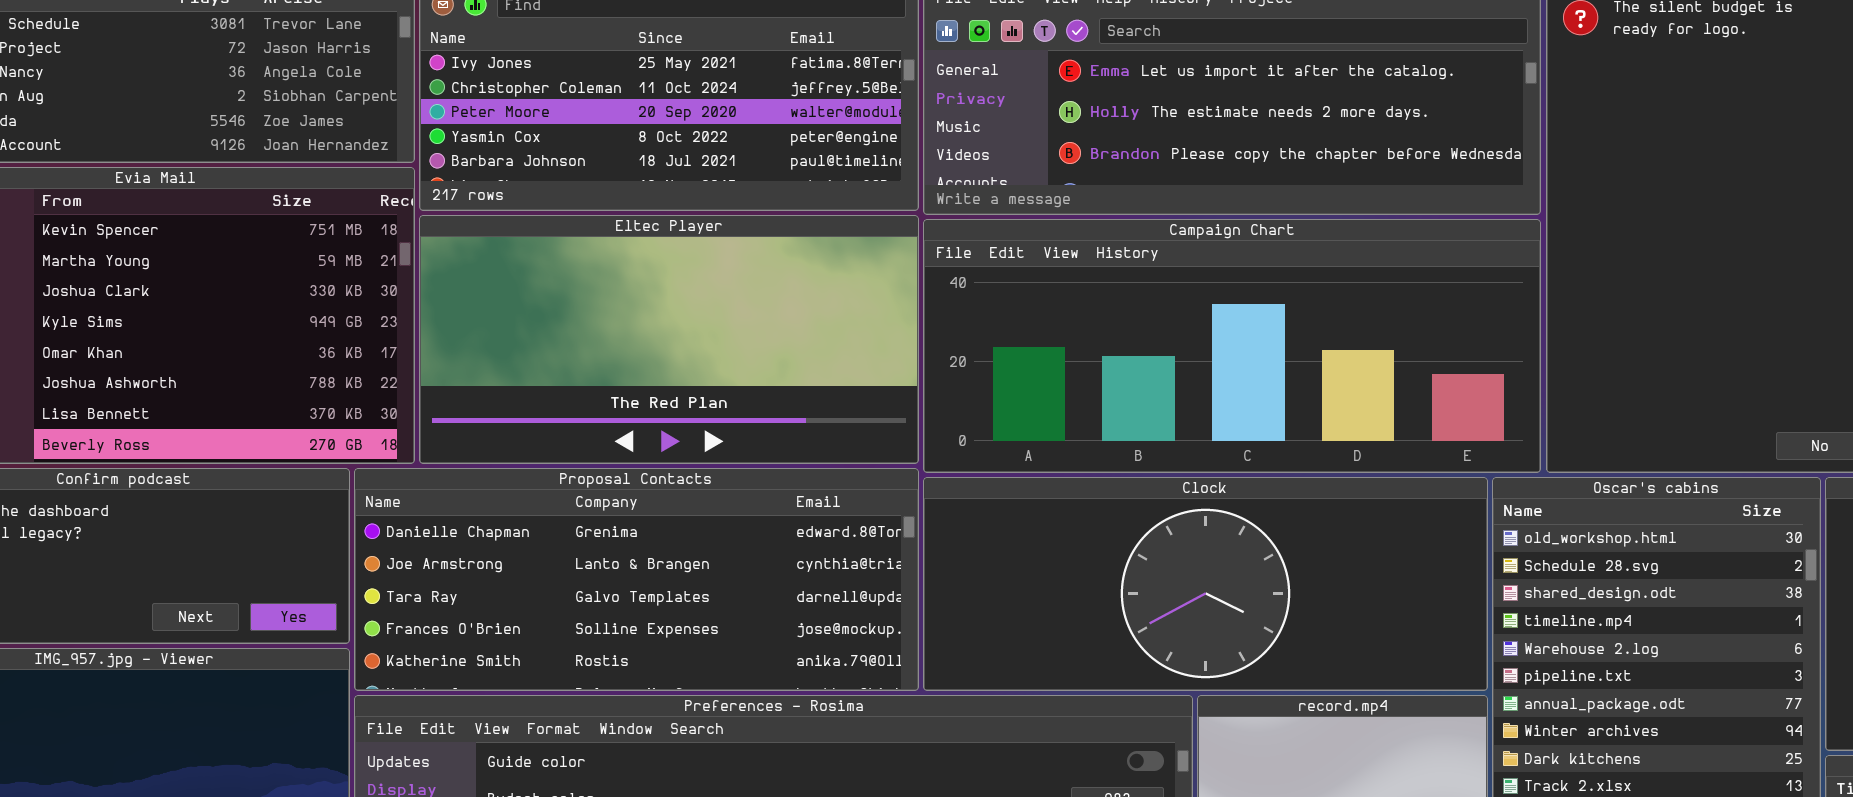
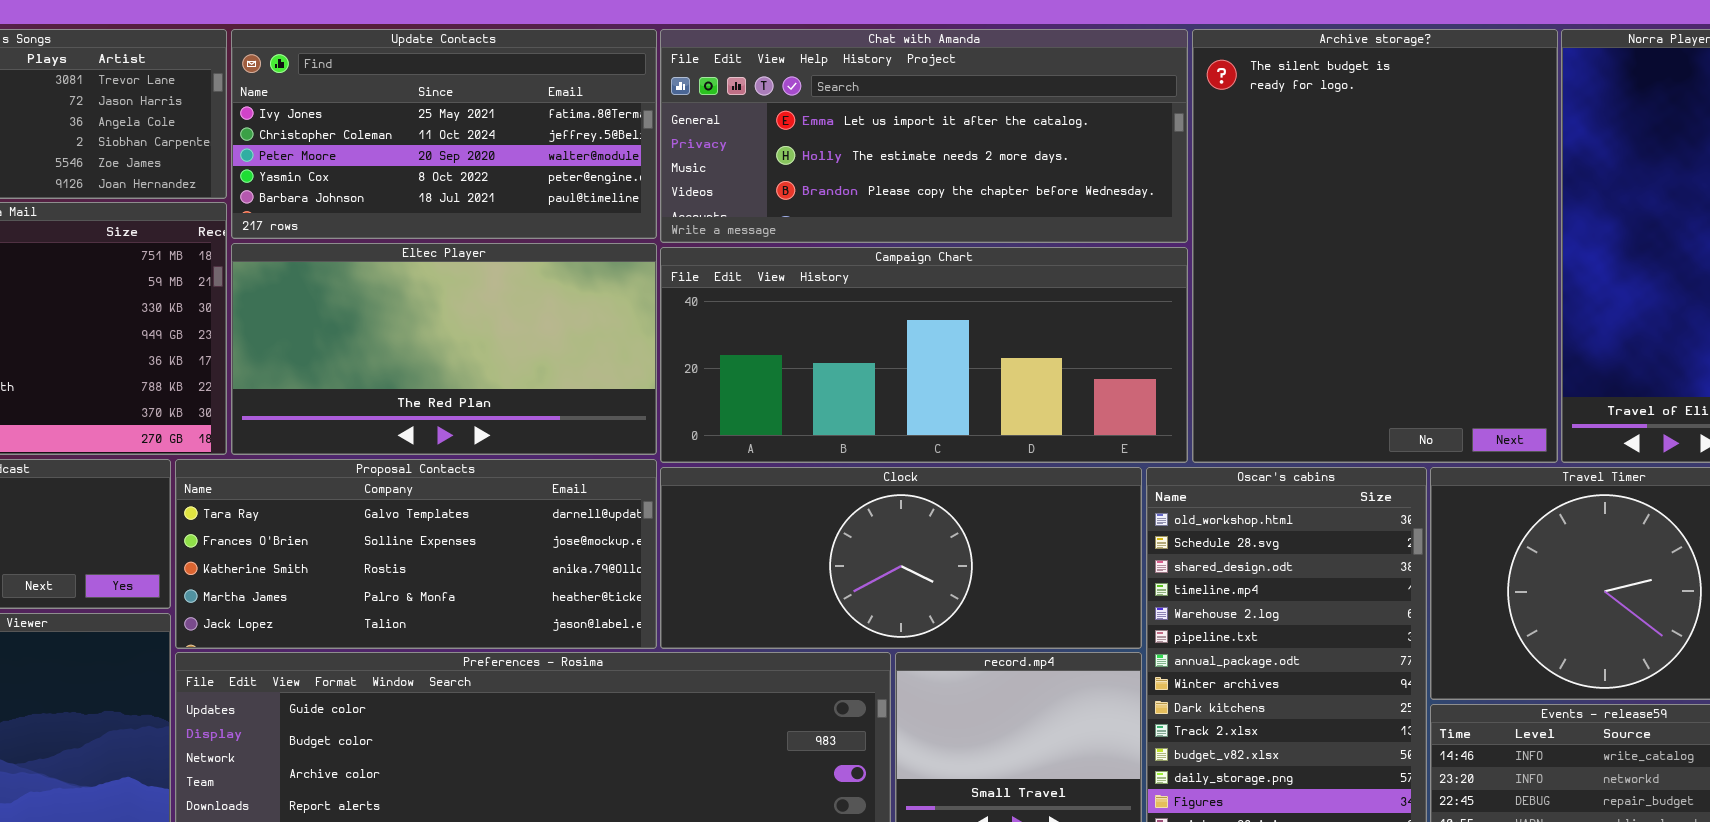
Proposal Contacts: [354,468,919,691] -> [175,459,657,649], scrolled down 2 rows

